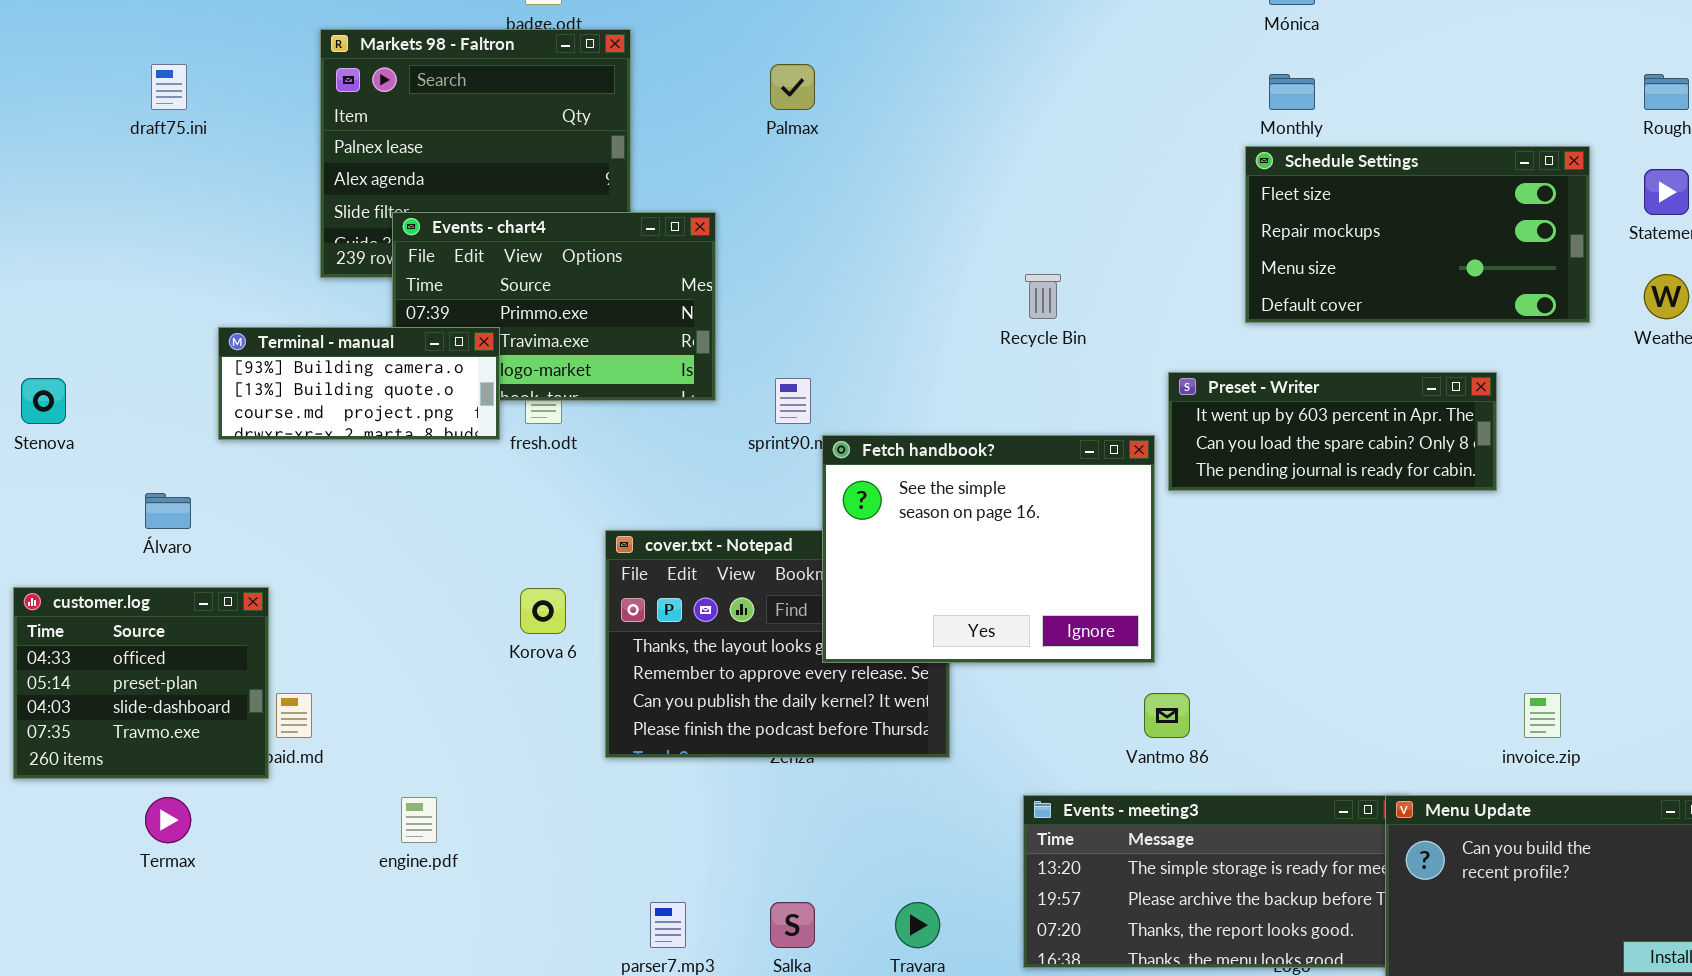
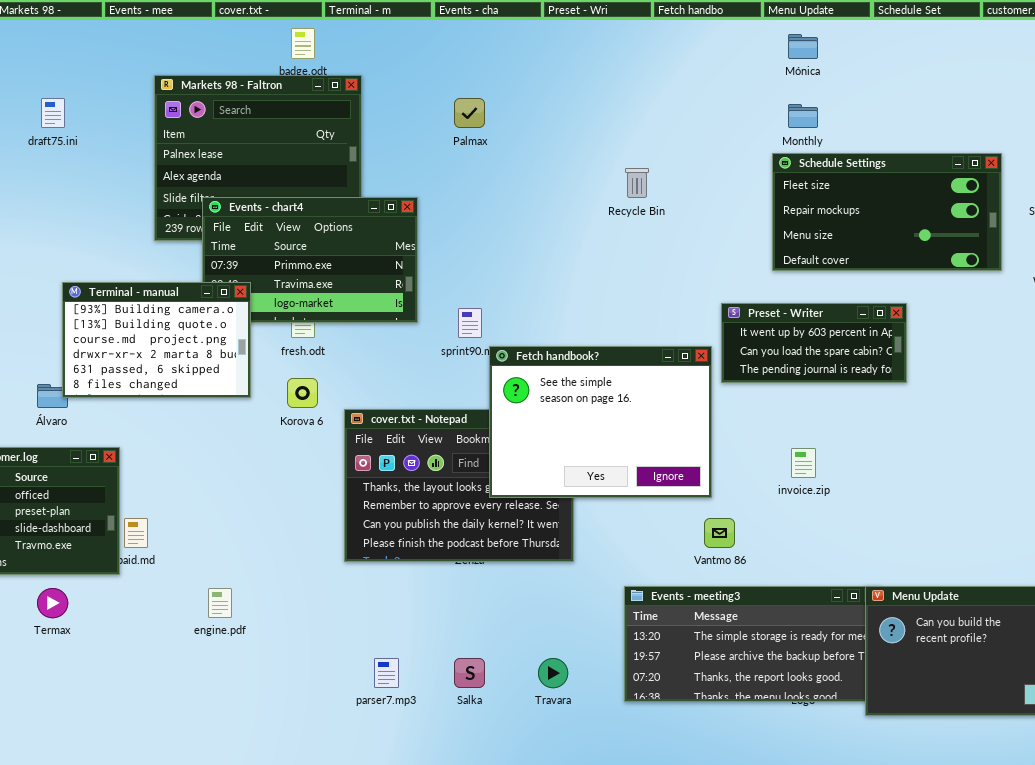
Recycle Bin: [1025,274,1061,319] -> [625,168,649,198], moved
Terminal - manual: [218,327,500,440] -> [62,282,251,398], moved, resized
Preset - Writer: [1168,372,1497,491] -> [721,303,907,383], resized
Korova 6: [520,588,566,634] -> [287,378,318,408], moved
invoice.zip: [1524,693,1561,738] -> [791,448,816,478], moved

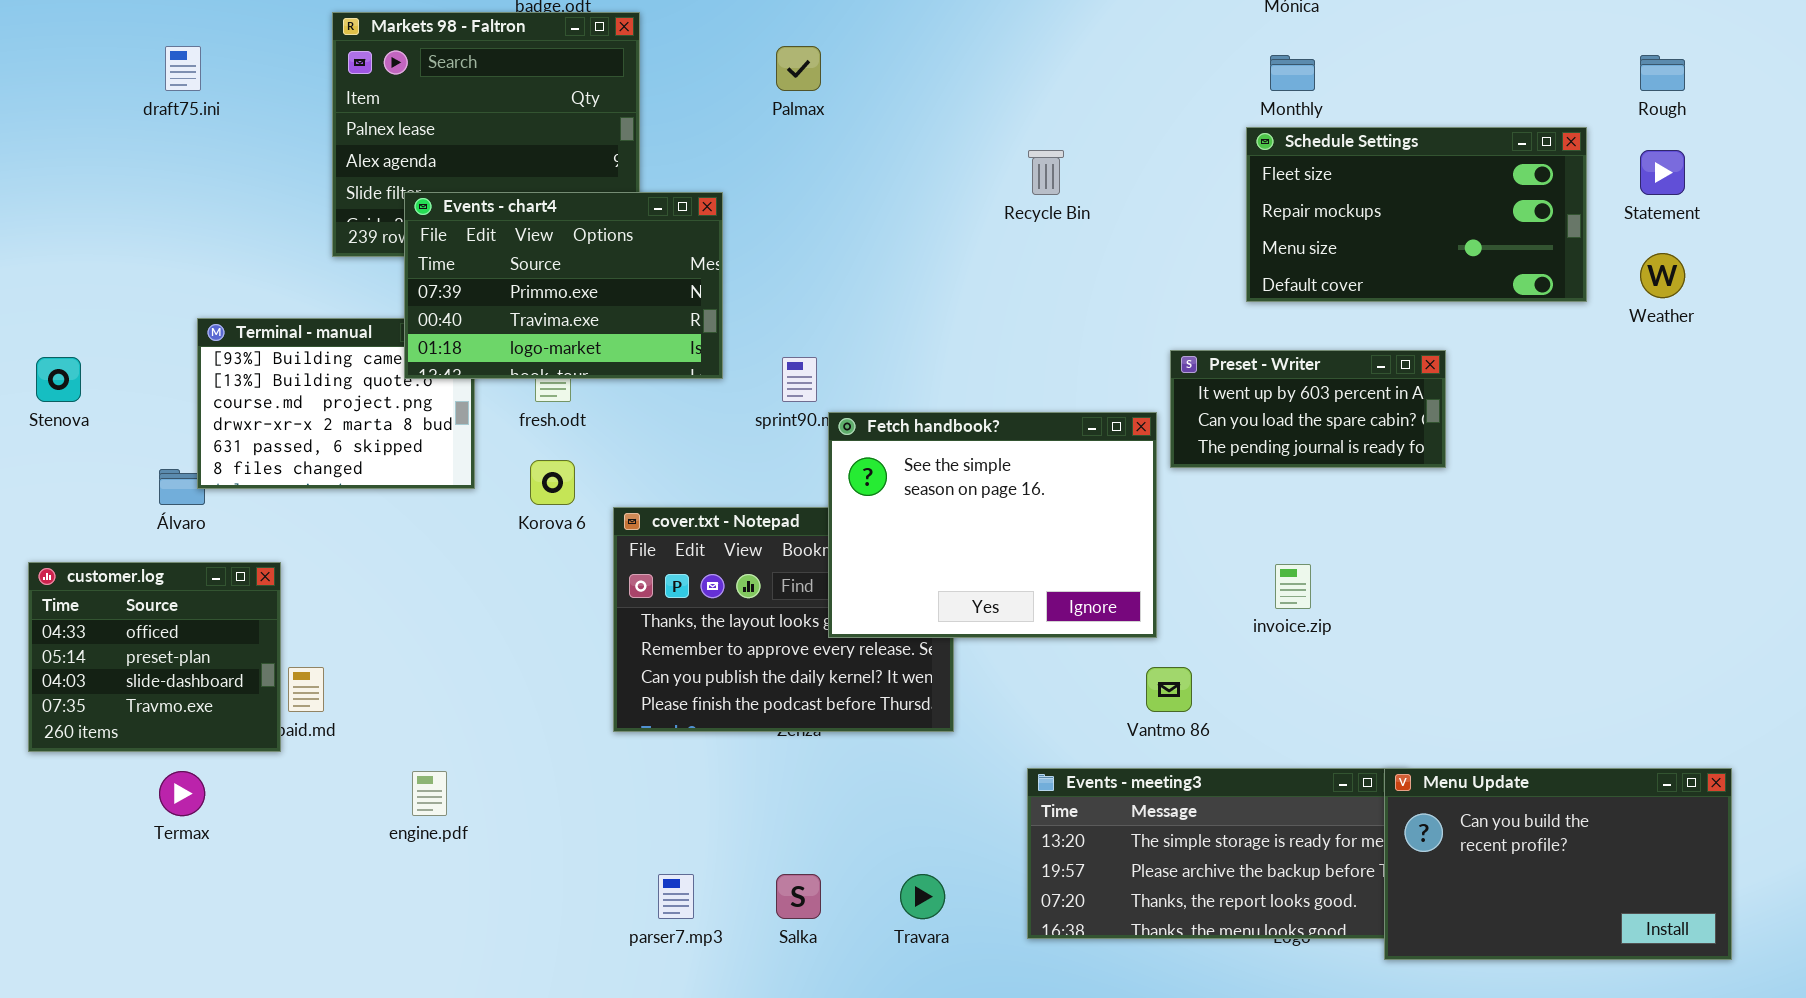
Events - chart4: [202,197,418,323] -> [404,192,723,379], raised

